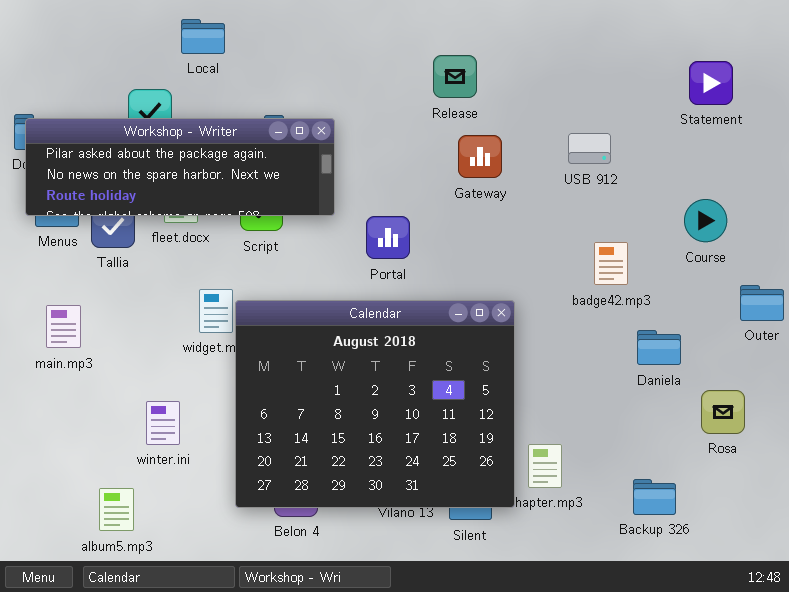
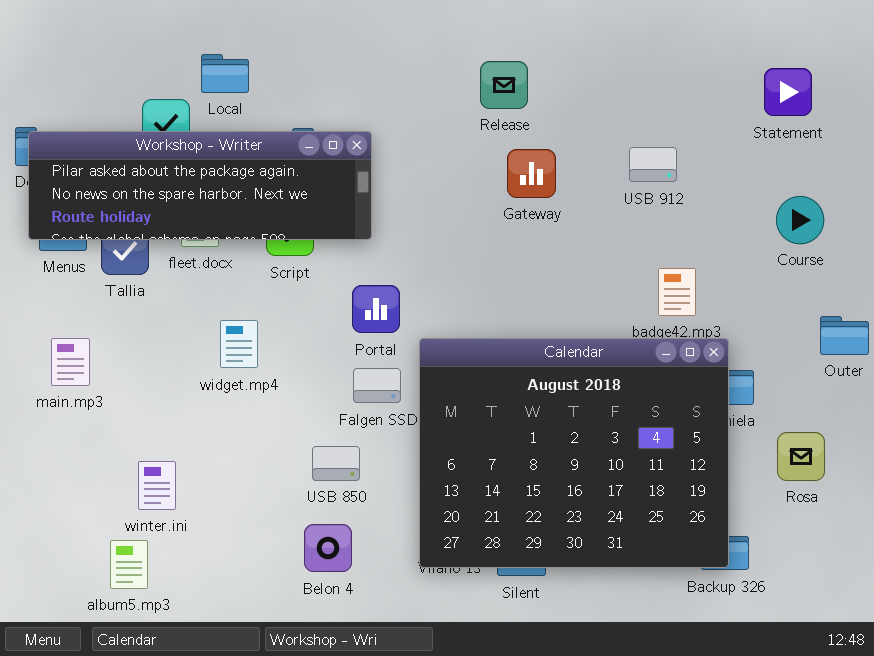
Local: [181,19,225,54] -> [201,54,249,93], moved
Course: [684,199,727,242] -> [776,196,824,244], moved
Portal: [366,216,410,259] -> [352,285,400,333], moved
Calendar: [235,300,515,508] -> [419,338,729,568], moved
winter.ini: [146,401,180,445] -> [138,461,176,510], moved

